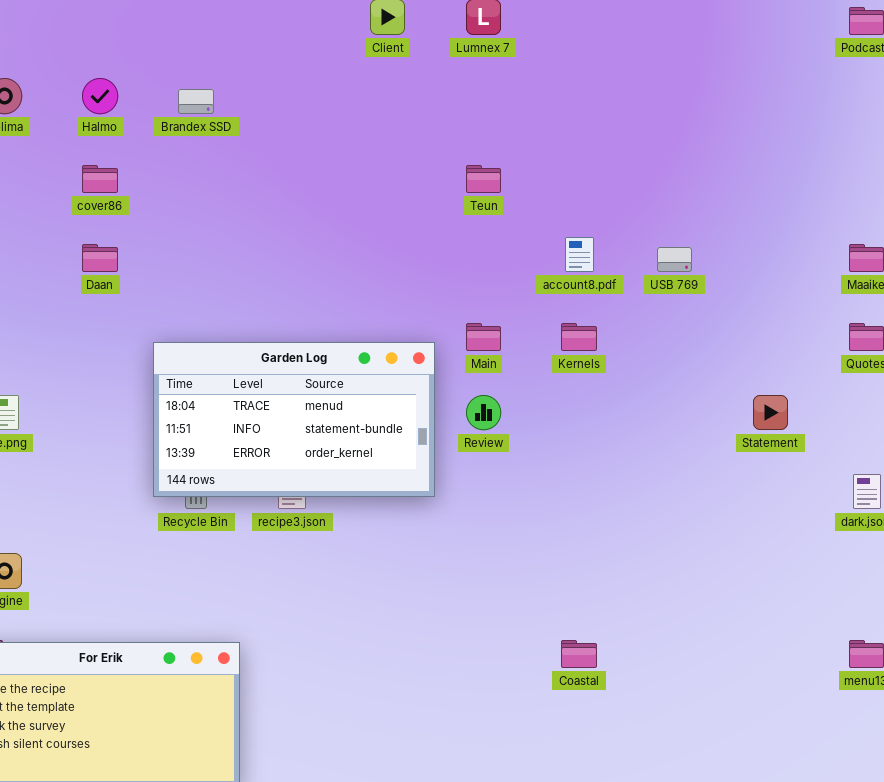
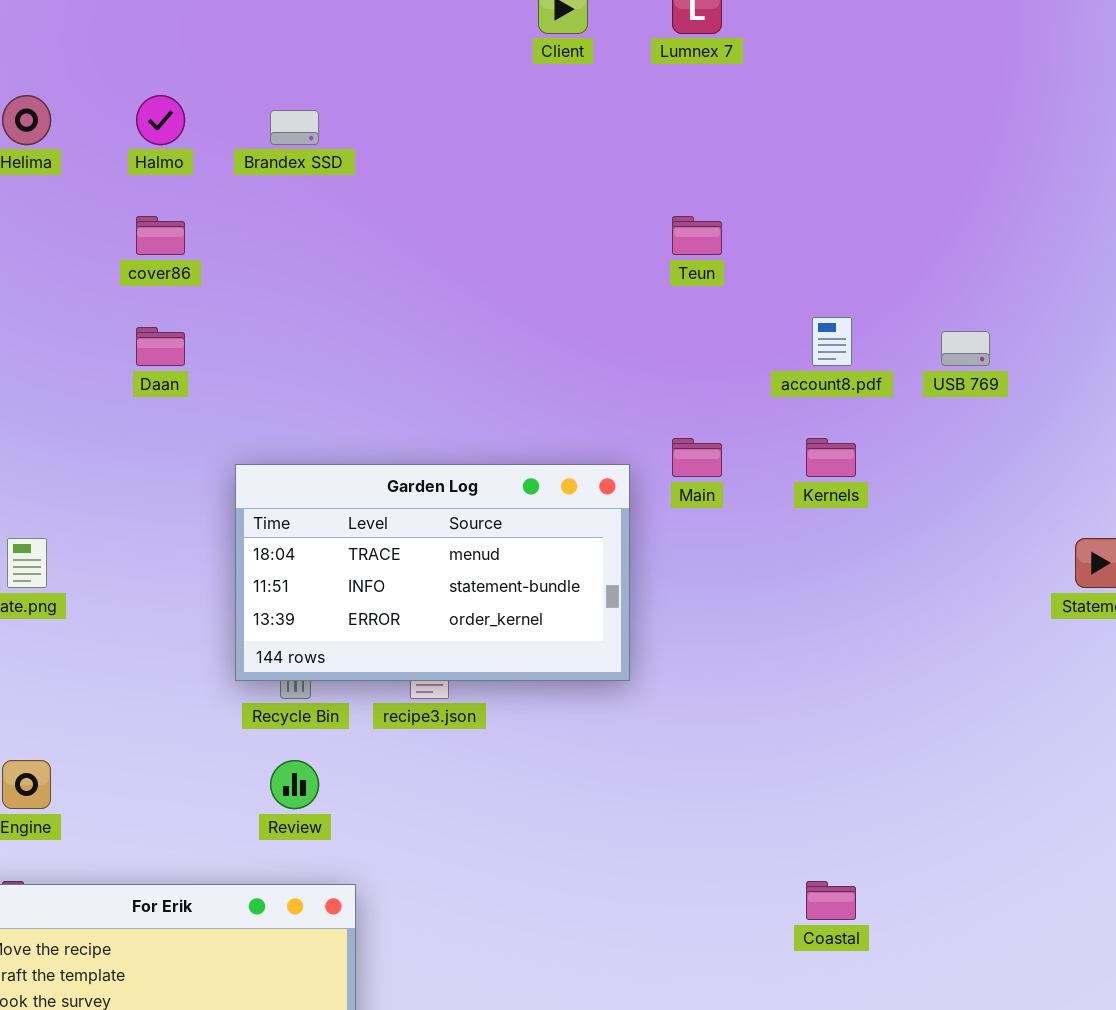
Review: [466,395,501,430] -> [270,760,319,809], moved

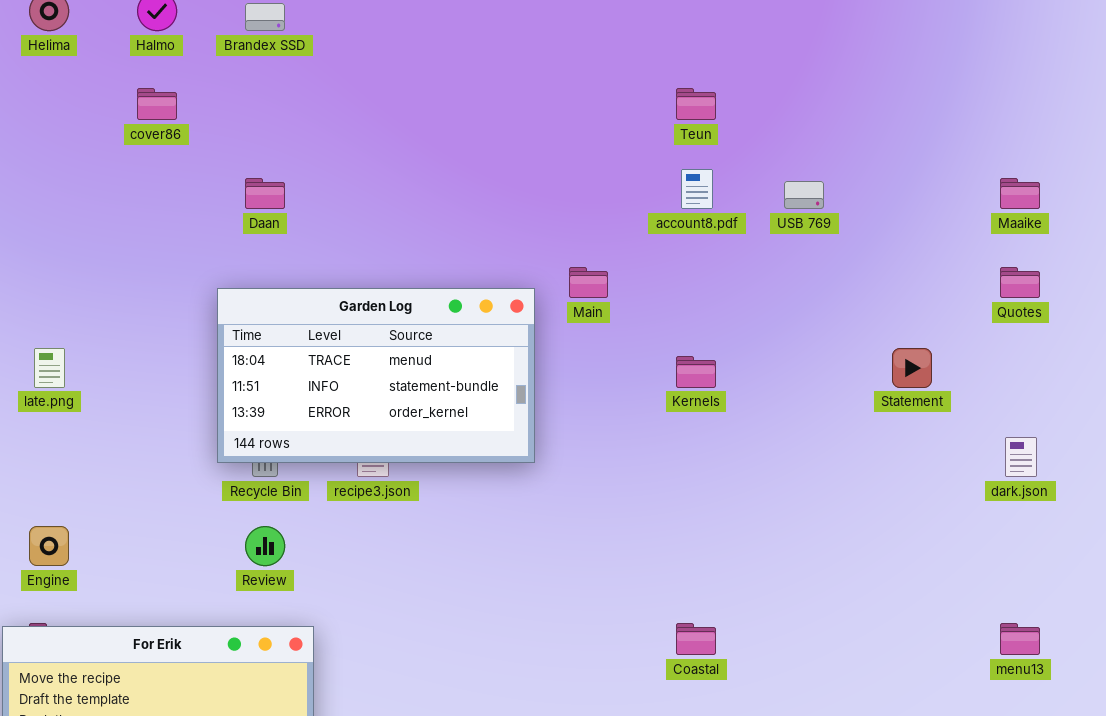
Teun: [672,216,722,255] -> [676,88,716,120], moved
Daan: [136,327,185,366] -> [245,178,285,209], moved
Kernels: [806,438,856,477] -> [676,356,716,388], moved

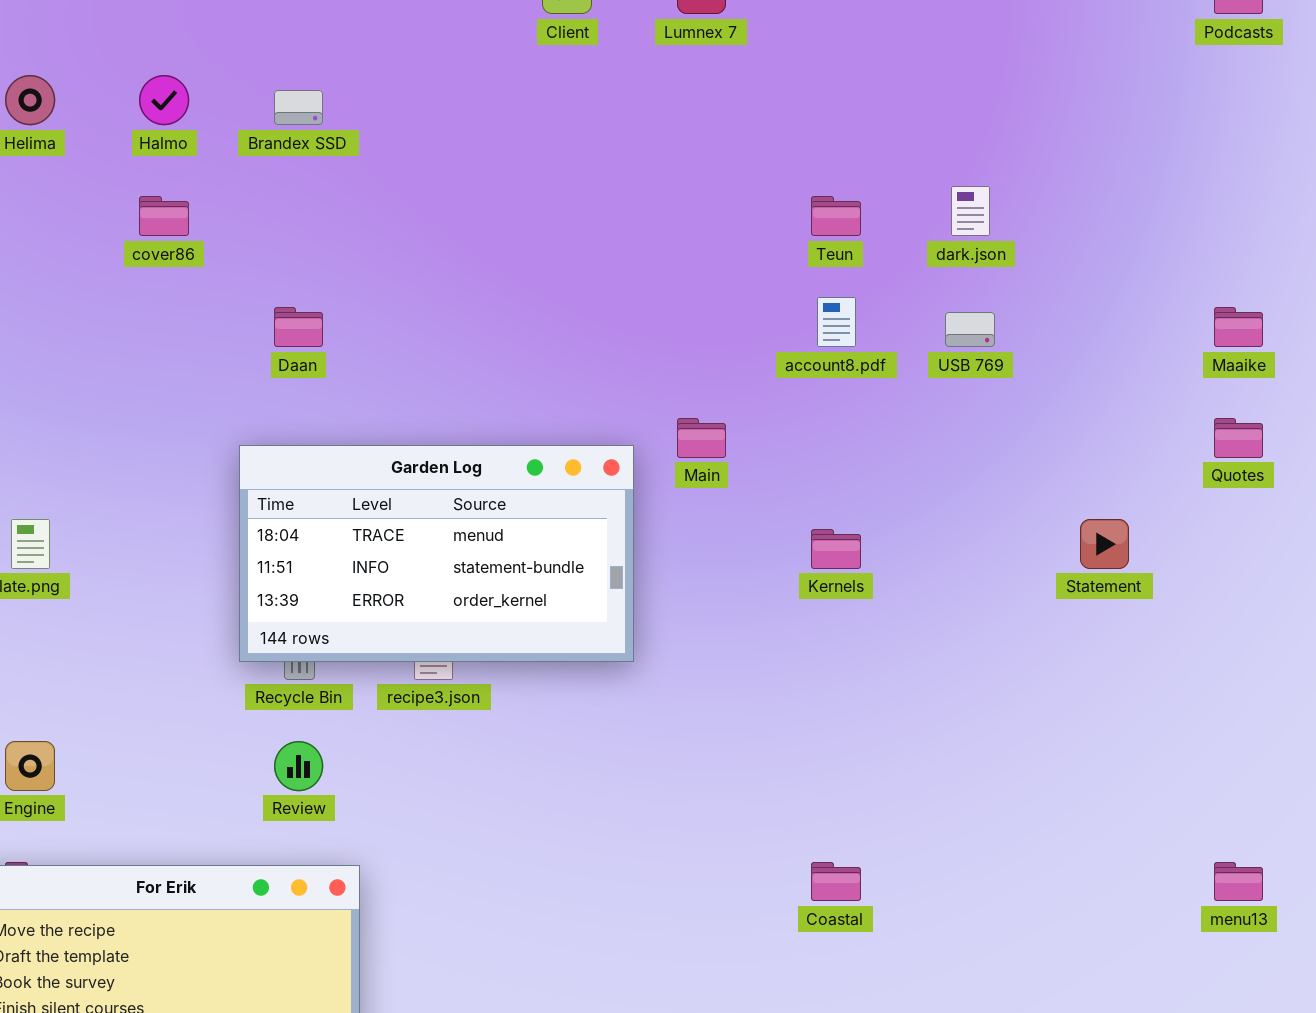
dark.json: [1005,437,1037,477] -> [951,186,990,236], moved

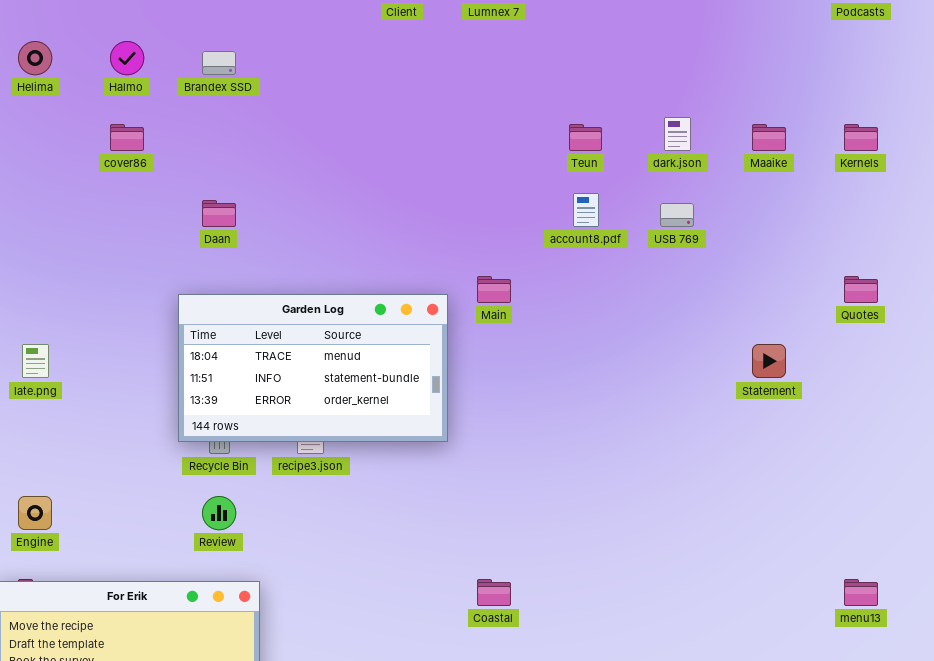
Maaike: [1214,307,1263,347] -> [752,124,786,151], moved
Kernels: [811,529,861,569] -> [844,124,878,151], moved
Coastal: [811,862,861,901] -> [477,579,511,606], moved

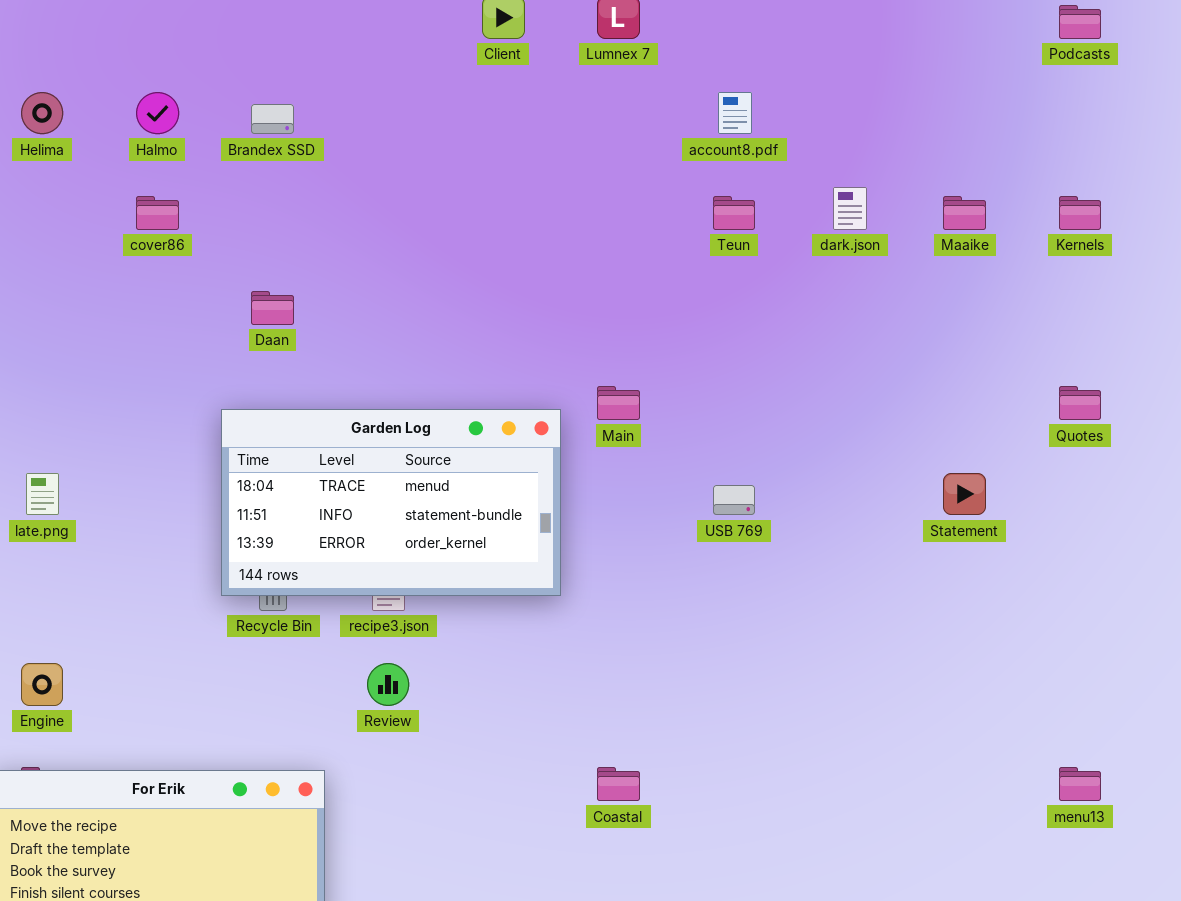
account8.pdf: [573,193,599,227] -> [718,92,752,134], moved
USB 769: [660,203,694,227] -> [713,485,755,515], moved
Review: [202,496,236,530] -> [367,663,409,706], moved

